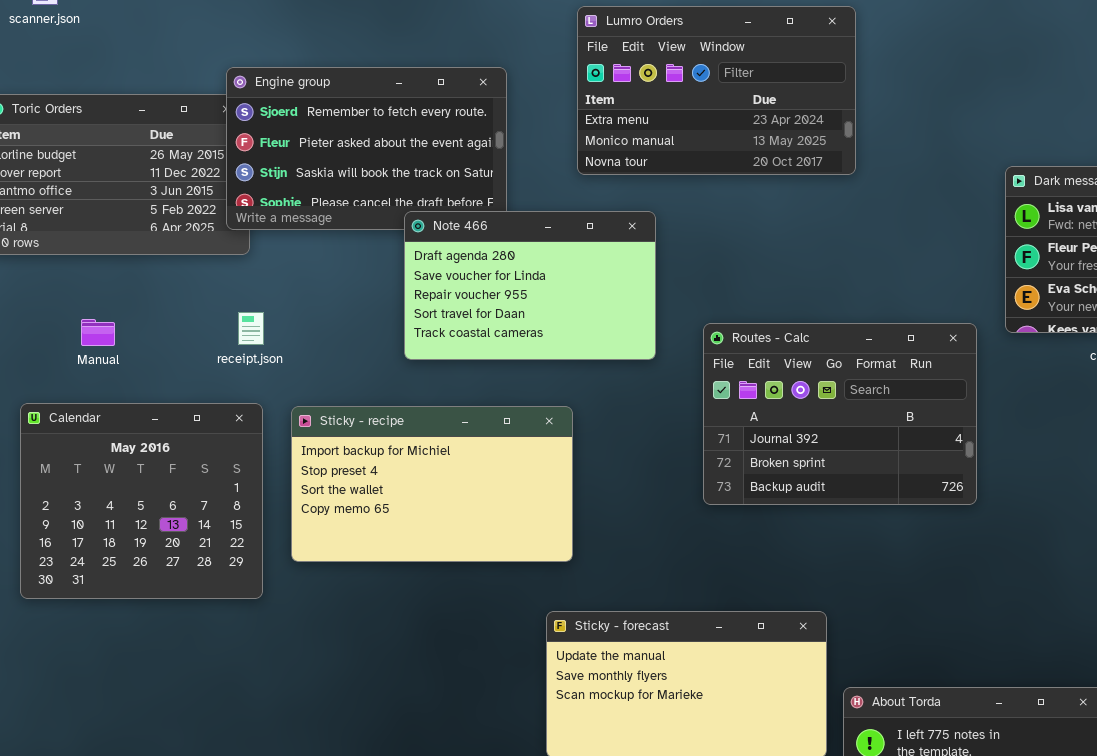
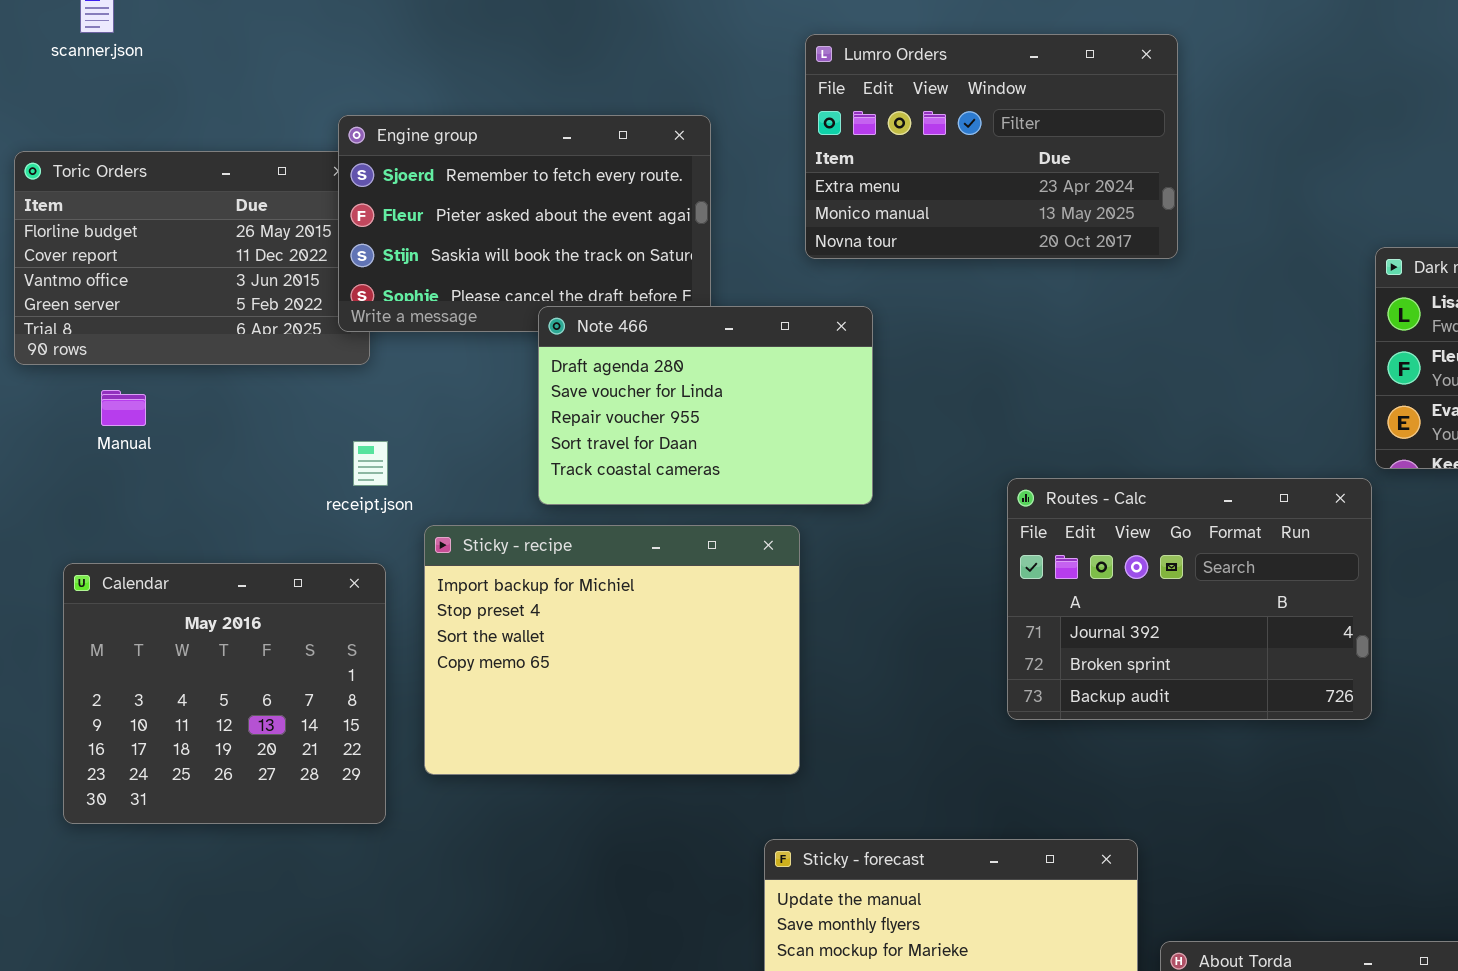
Note 466: [404,211,656,360] -> [538,306,873,505], moved
Manual: [81,319,115,346] -> [101,390,146,426], moved
Routes - Calc: [703,323,977,505] -> [1007,478,1372,720], moved
Sticky - recipe: [291,406,573,562] -> [424,525,800,775], resized

